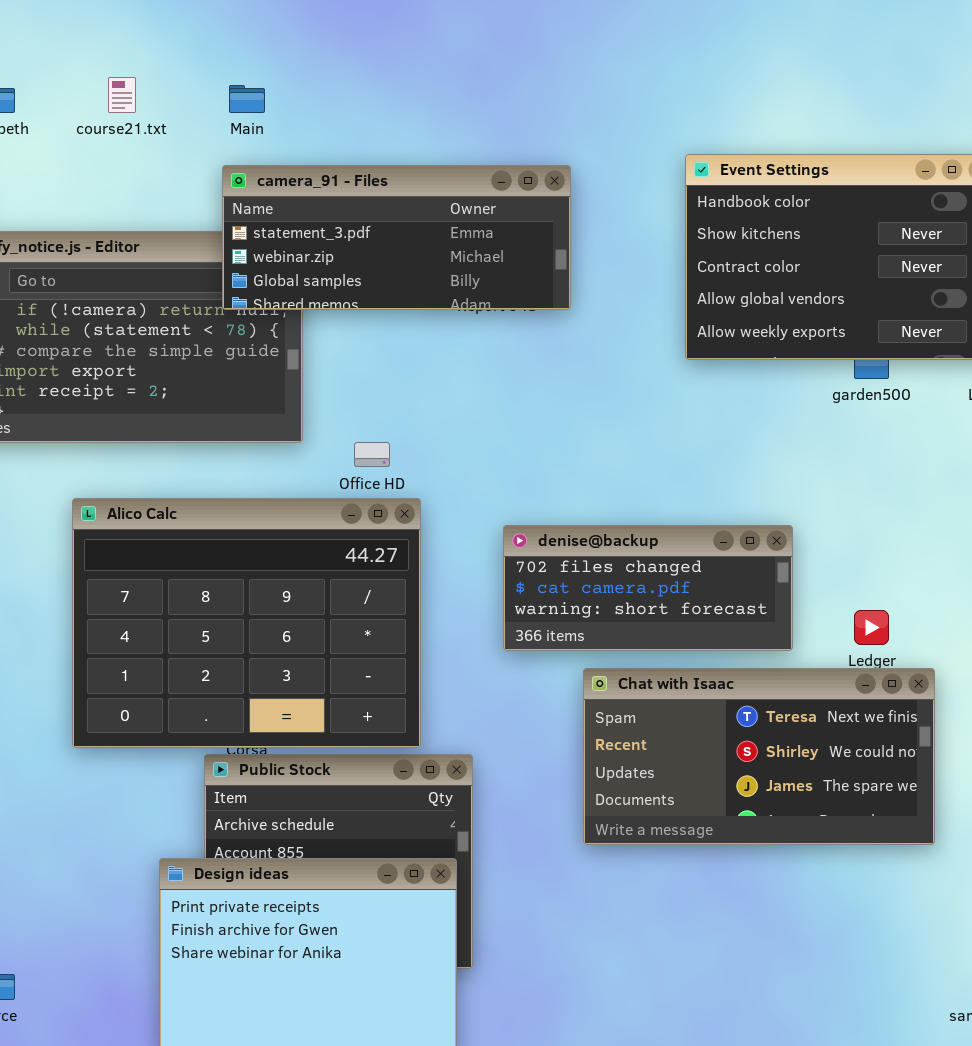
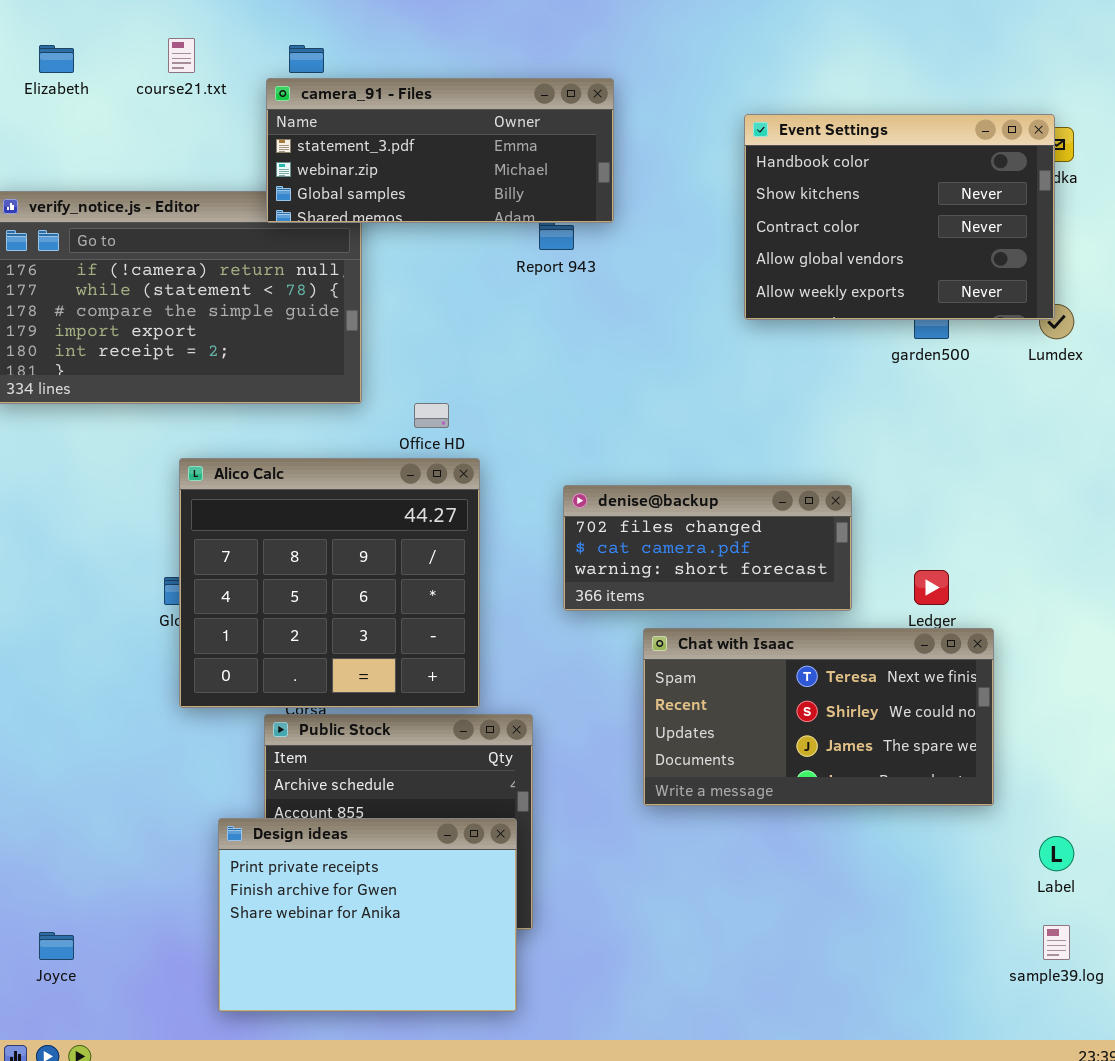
camera_91 - Files: [222,165,571,310] -> [266,78,614,223], moved
Alico Calc: [72,498,421,748] -> [179,458,480,708], resized

